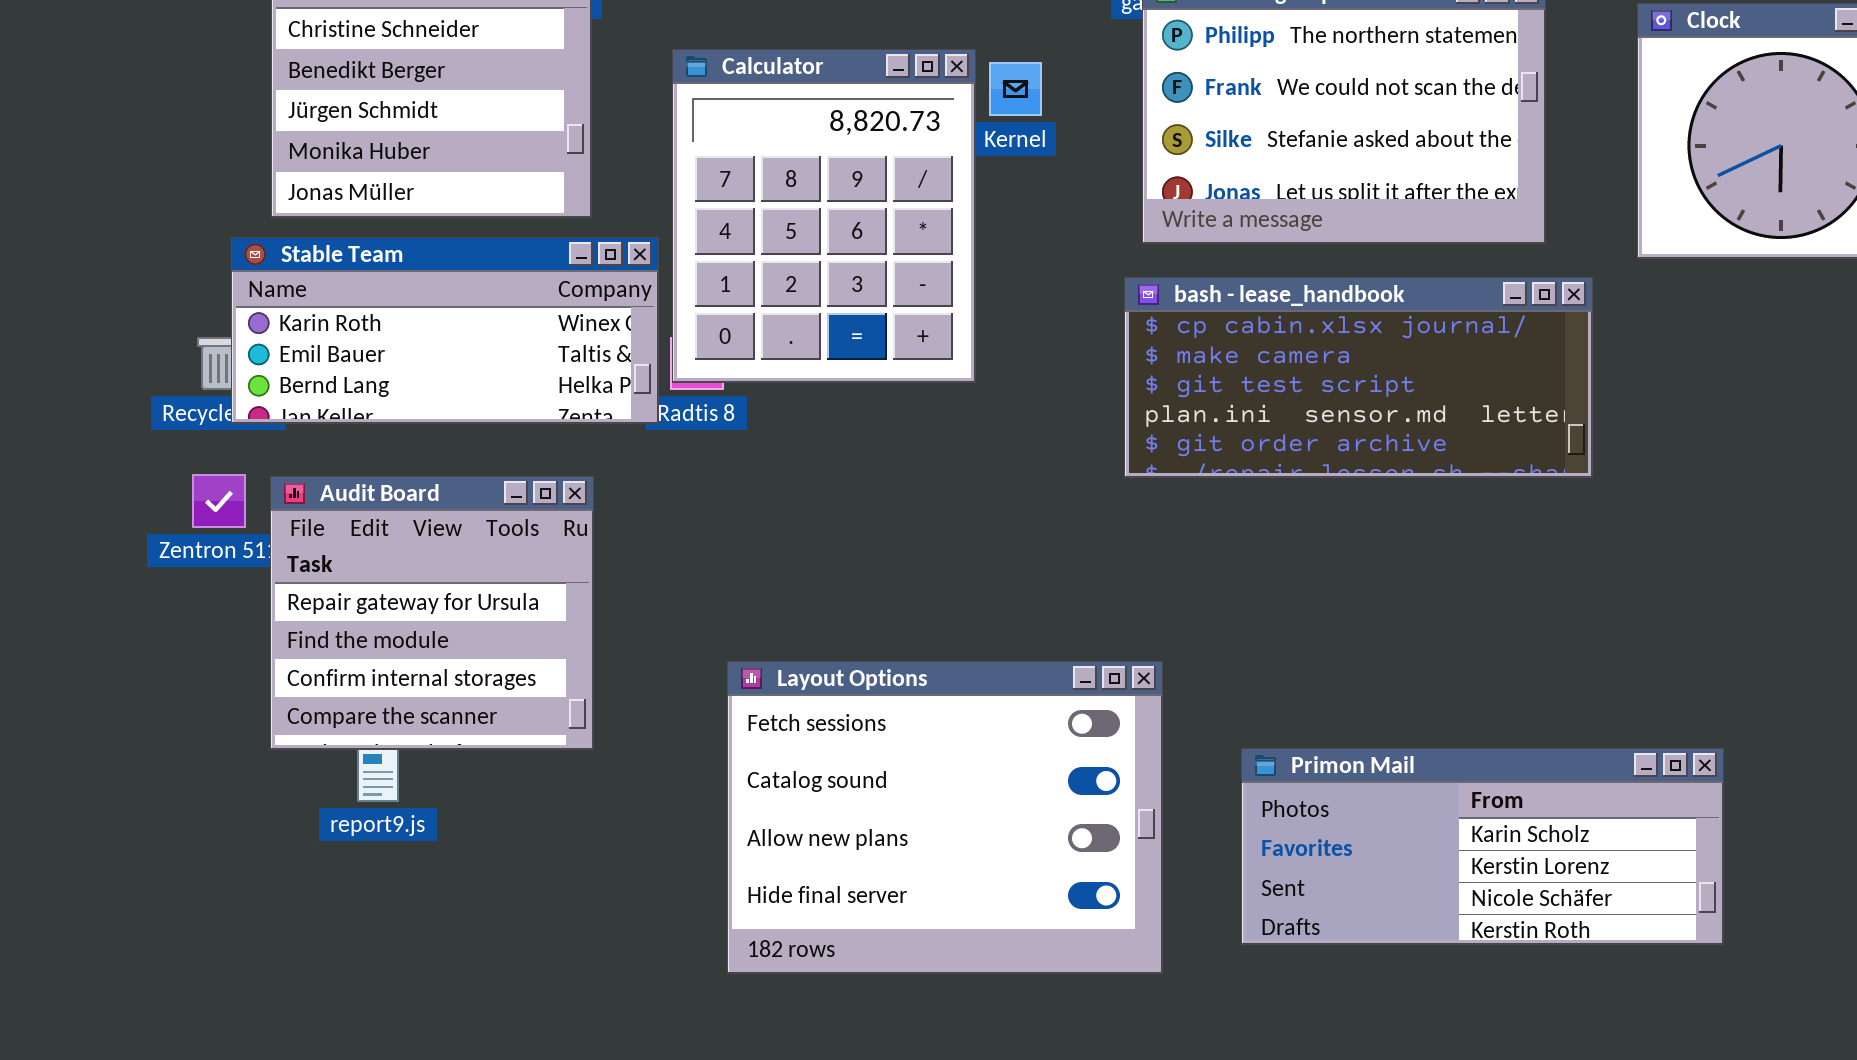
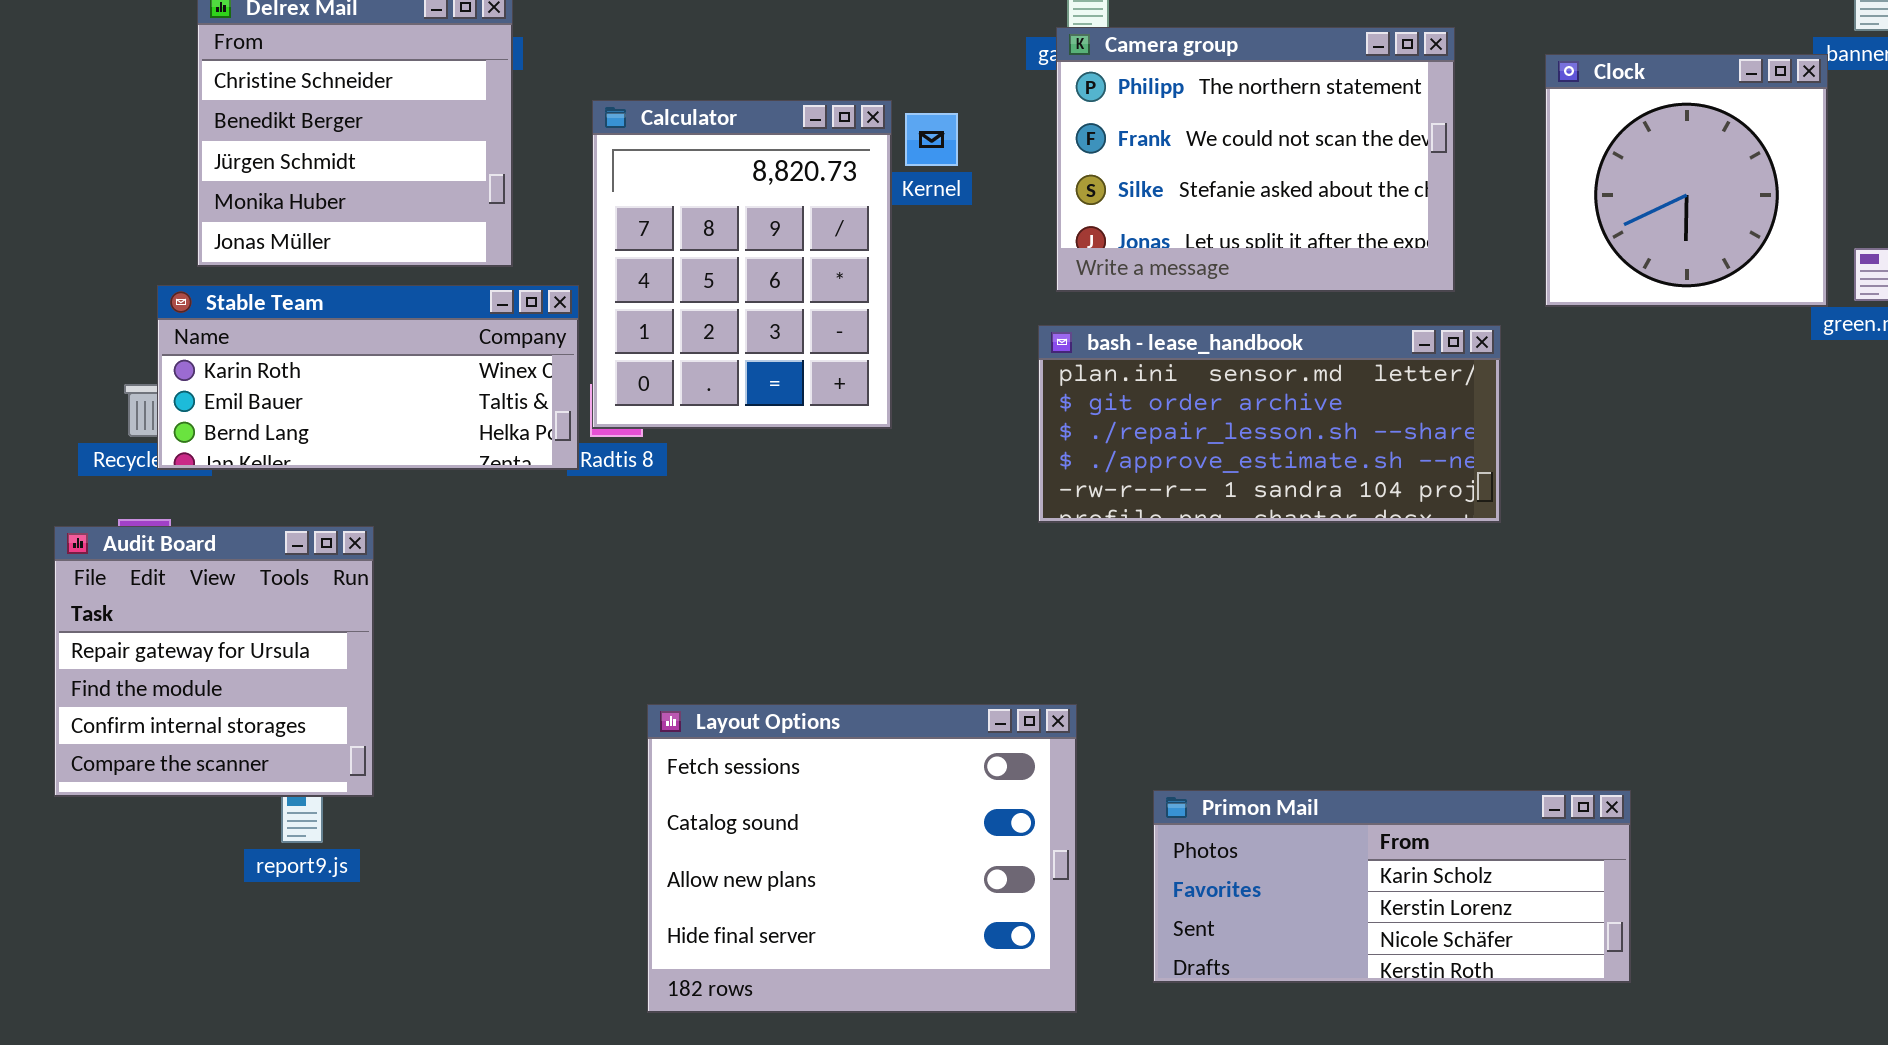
bash - lease_handbook: [1124,277,1593,478] -> [1038,325,1501,523], scrolled down 3 rows
Audit Board: [270,476,594,750] -> [54,526,374,797], moved

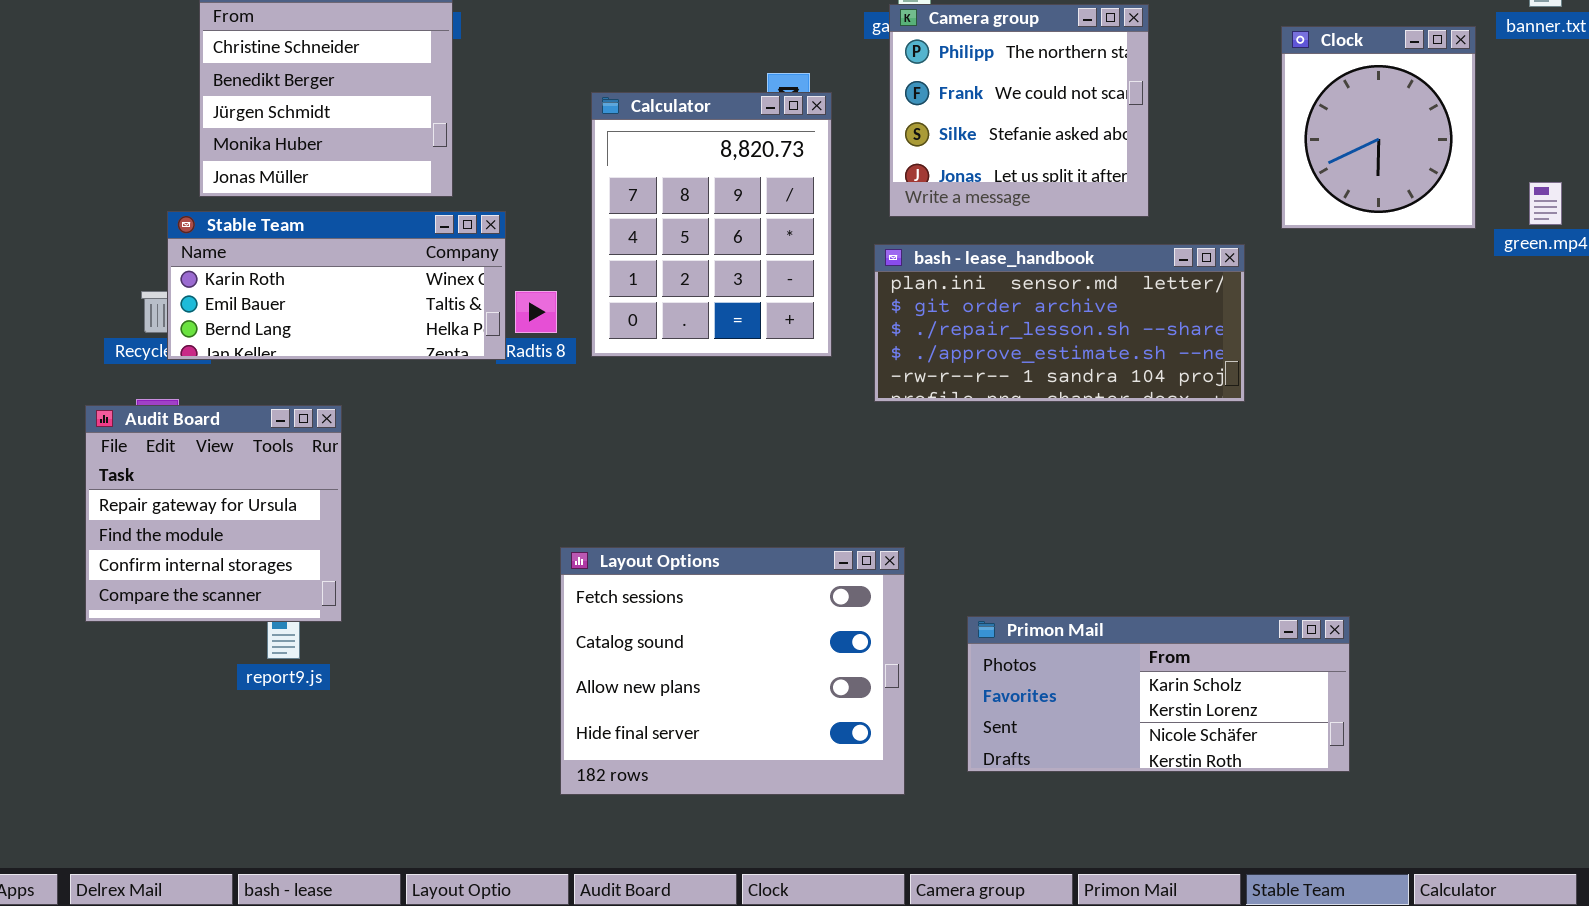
Camera group: [1056,27,1455,292] -> [889,4,1149,217], resized
Clock: [1545,54,1828,307] -> [1281,26,1476,229], resized
Calculator: [592,100,892,429] -> [591,92,832,357], moved

